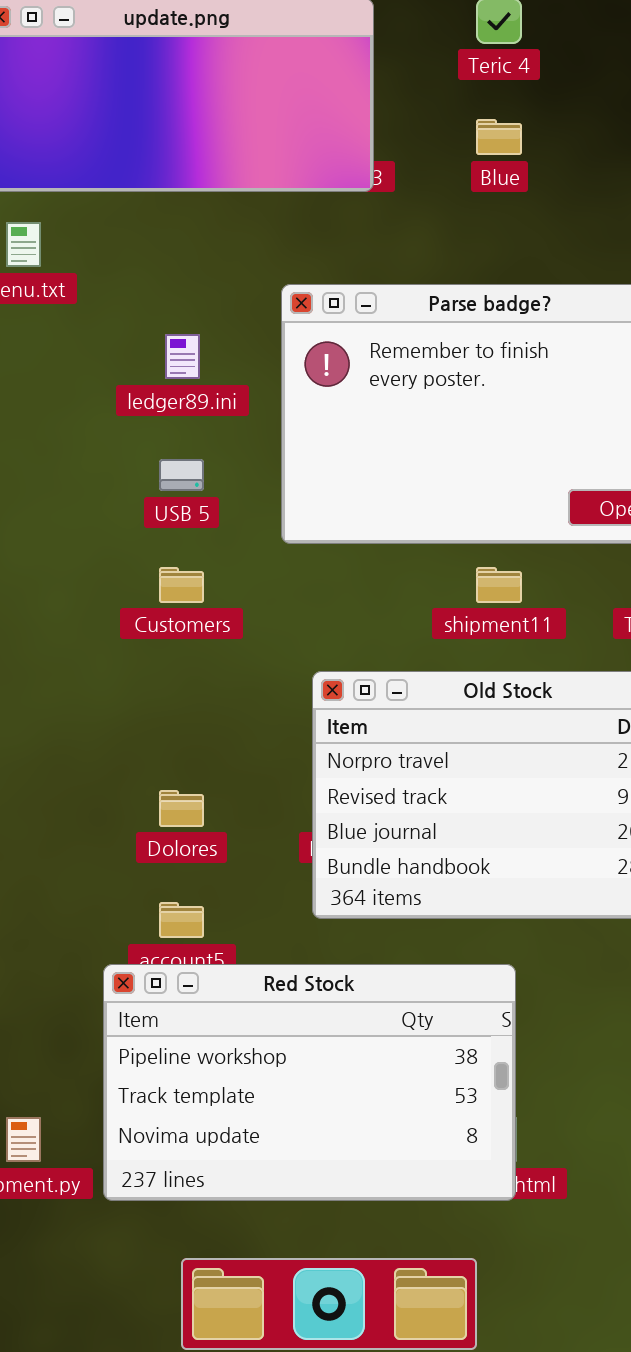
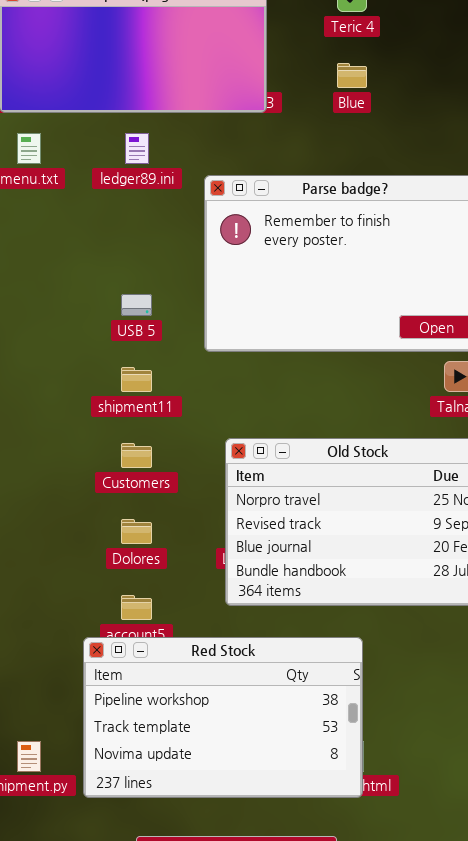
ledger89.ini: [165,334,200,379] -> [125,133,149,164], moved
Customers: [159,567,204,603] -> [121,443,152,468], moved
shipment11: [476,567,522,603] -> [121,367,152,392], moved

